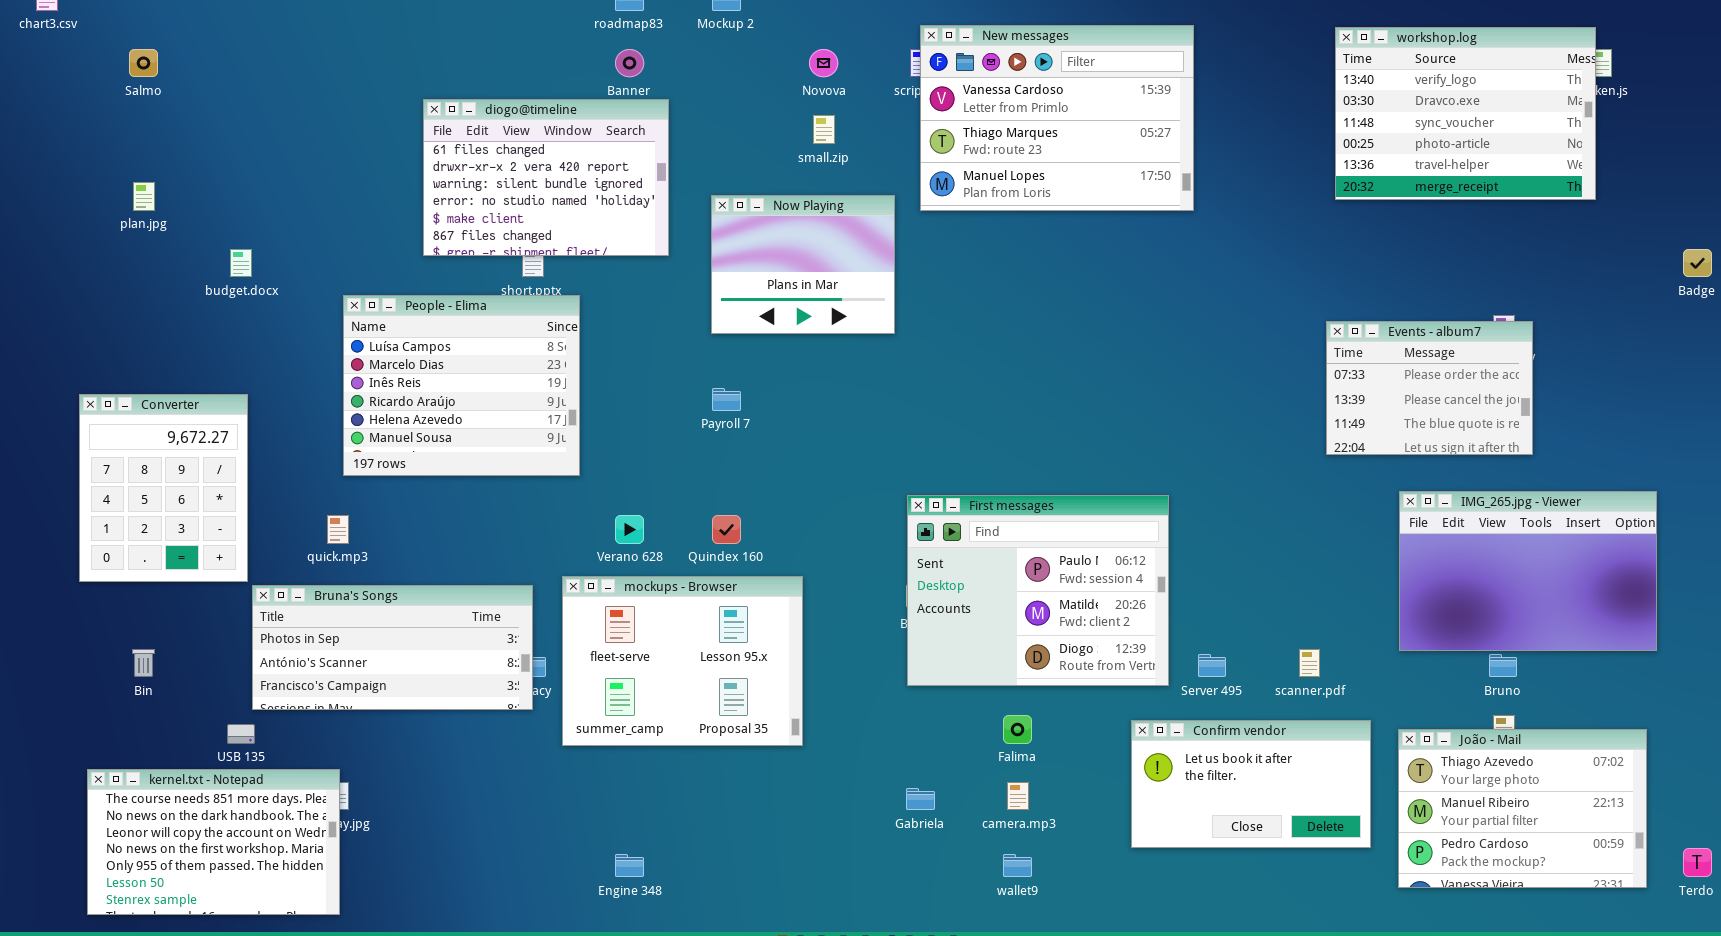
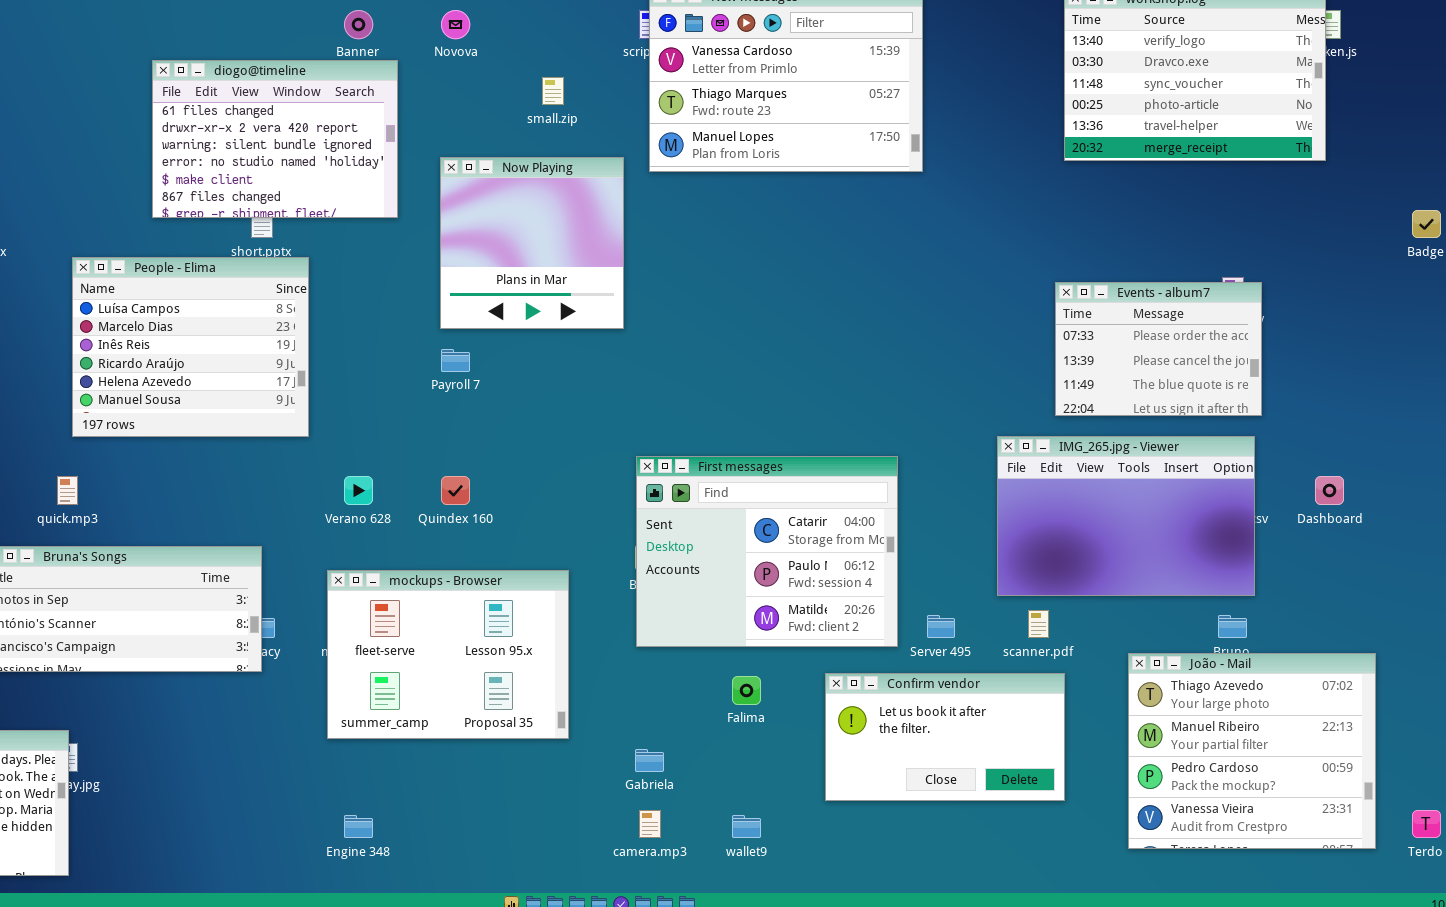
Novova: [809,49,838,77] -> [441,10,470,39], moved
Now Playing: [711,195,895,334] -> [440,157,624,329], resized
IMG_265.jpg - Viewer: [1399,491,1657,651] -> [997,436,1255,596], moved
First messages: [907,495,1169,686] -> [636,456,898,647], scrolled up 1 row
mockups - Browser: [562,576,803,746] -> [327,570,569,739], moved
Confirm vendor: [1131,720,1371,848] -> [825,673,1065,801], moved
João - Mail: [1398,729,1647,888] -> [1128,653,1376,849], resized
camera.mp3: [1007,782,1029,810] -> [639,810,661,838], moved

